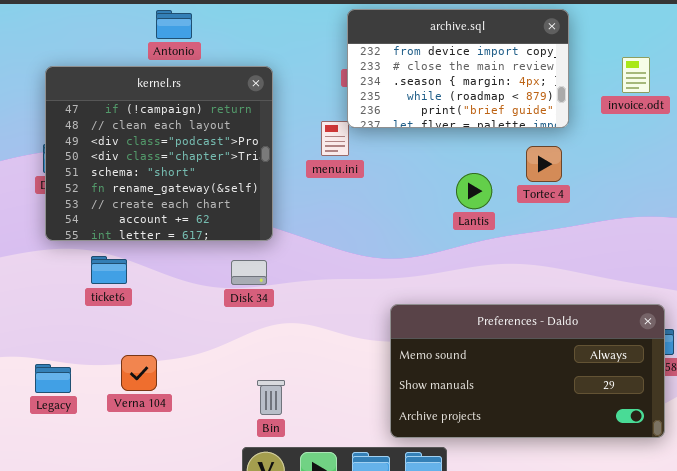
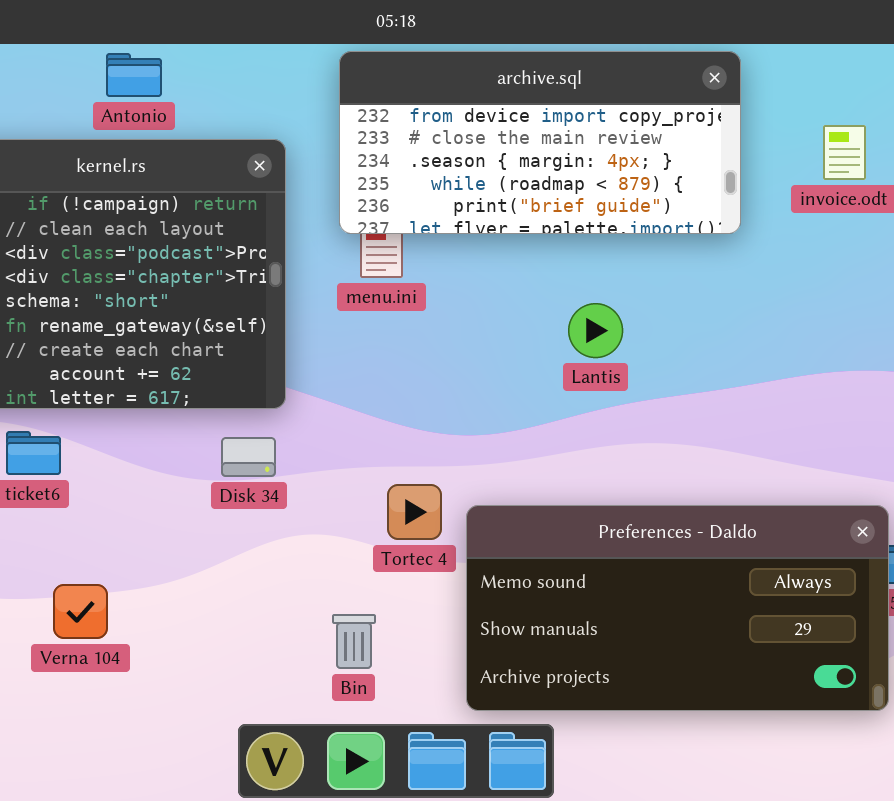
archive.sql: [347,9,569,128] -> [339,51,741,234], resized
Tortec 4: [526,146,562,182] -> [387,484,442,540], moved
Bin: [257,380,285,415] -> [332,614,376,669], moved

